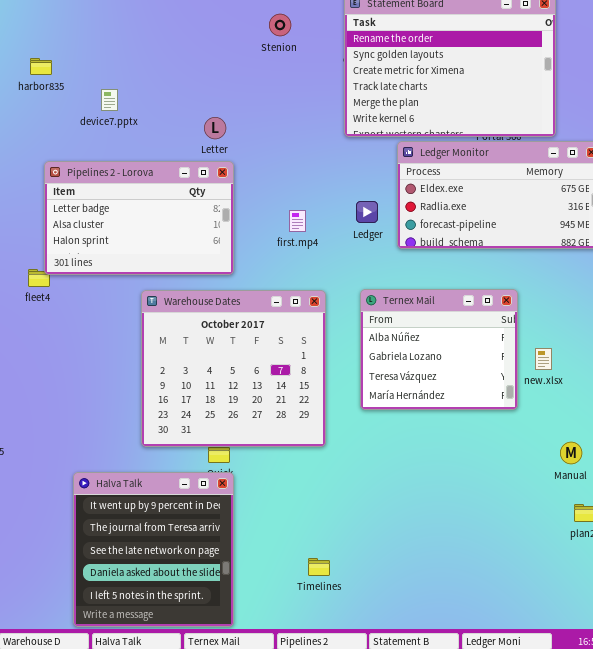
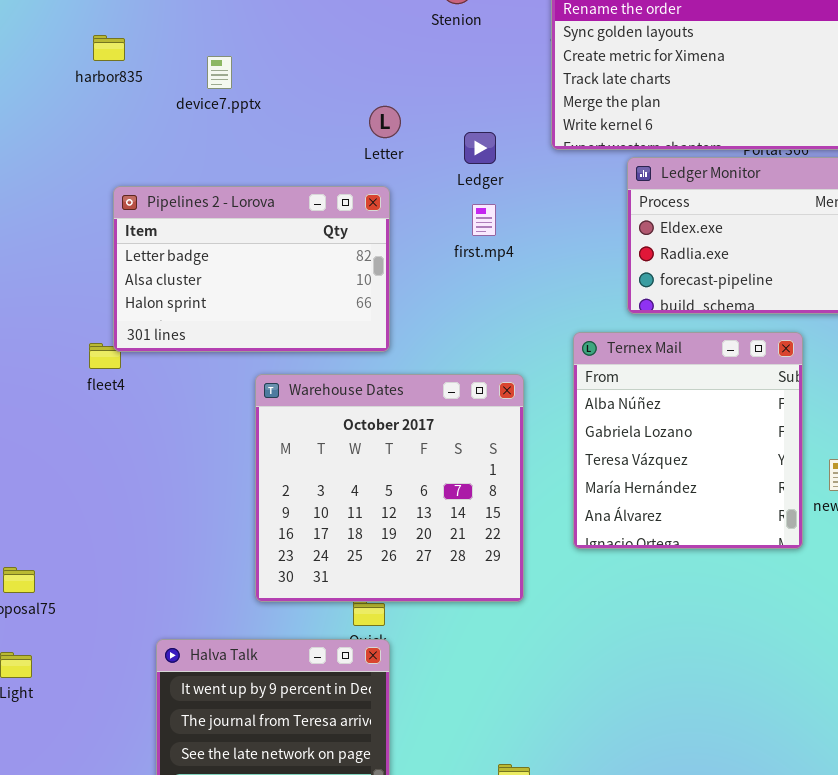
device7.pptx: [101,89,118,111] -> [207,56,232,89], moved
Letter: [204,117,226,139] -> [369,106,401,138], moved
Ledger: [356,201,378,223] -> [464,132,496,164], moved
first.mp4: [289,210,306,232] -> [472,204,496,236], moved
Ternex Mail: [360,289,518,410] -> [573,332,803,549], resized

